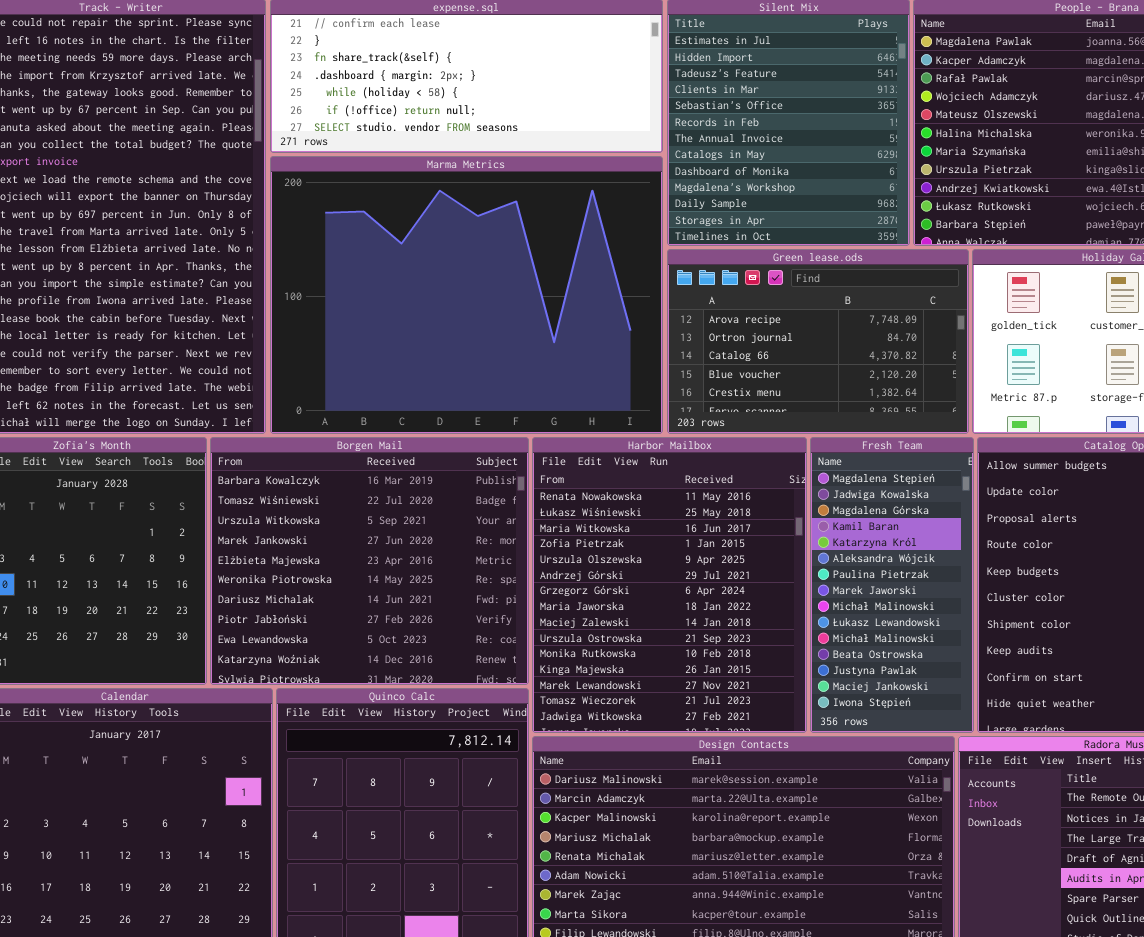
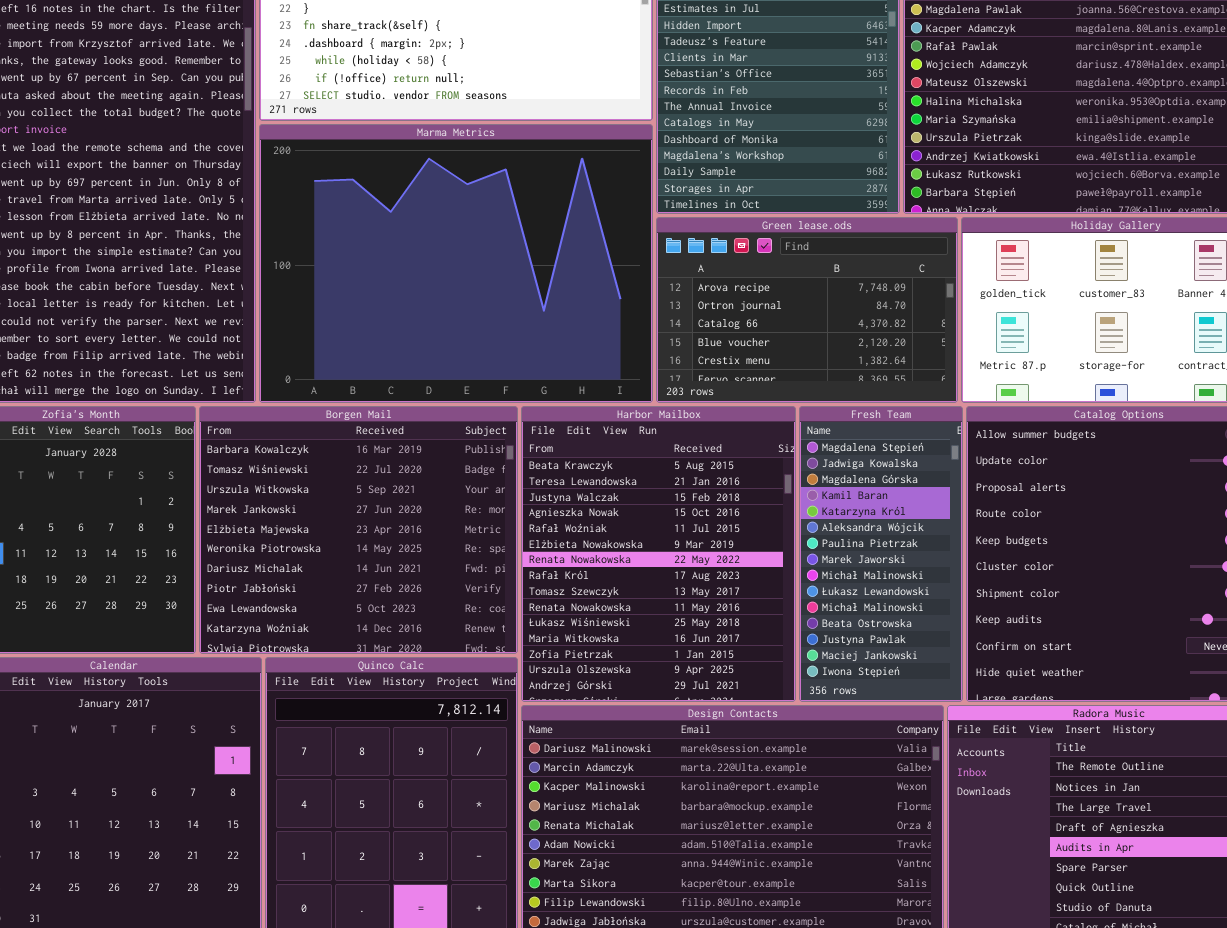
Harbor Mailbox: [532,437,807,733] -> [521,406,796,702], scrolled up 9 rows

